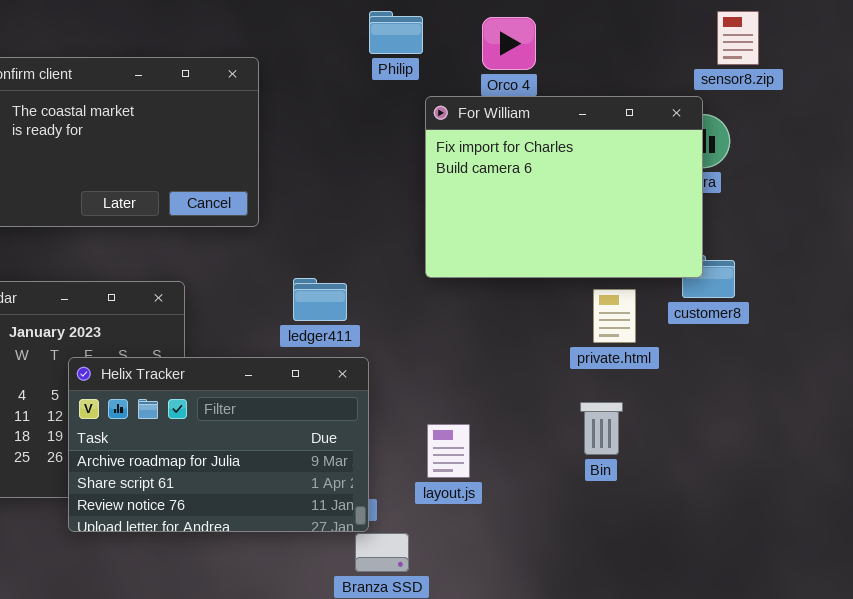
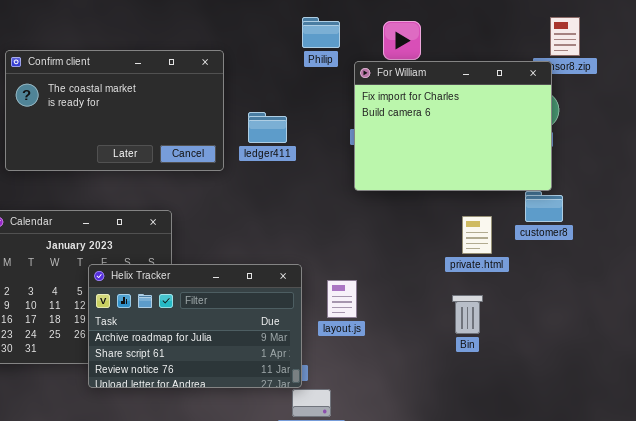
For William: [425,96,703,278] -> [354,61,552,191], moved
ledger411: [293,278,347,321] -> [248,112,287,143], moved
layout.js: [427,424,470,478] -> [327,280,357,318], moved

